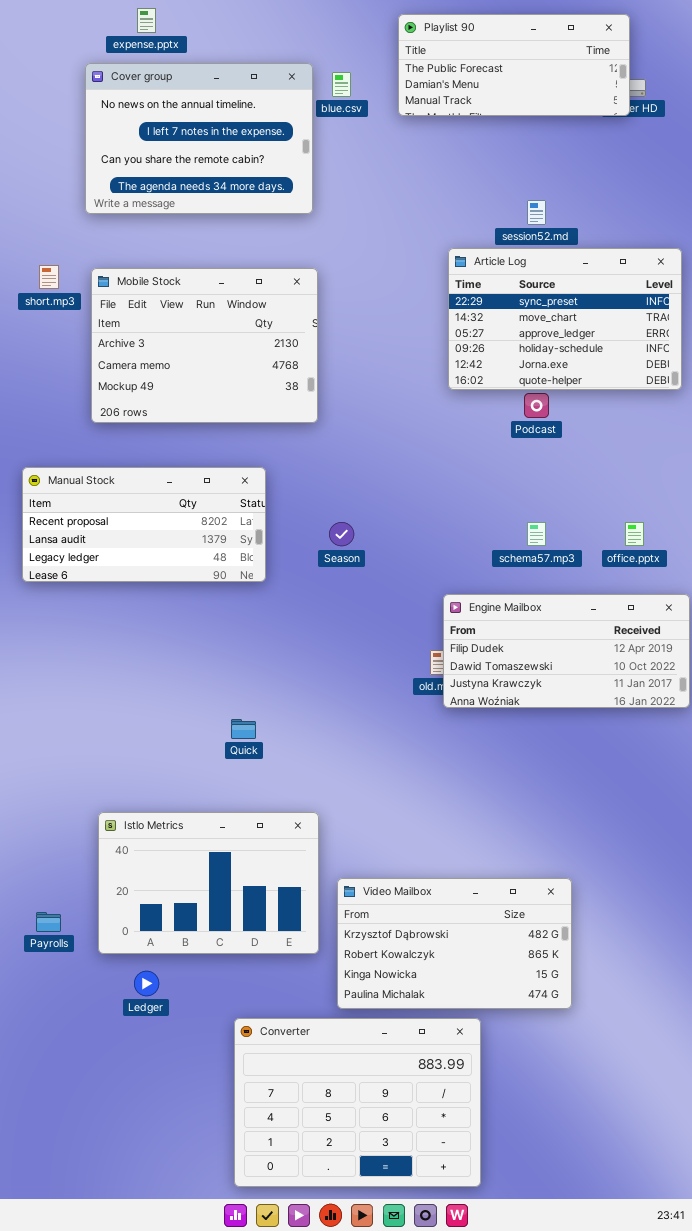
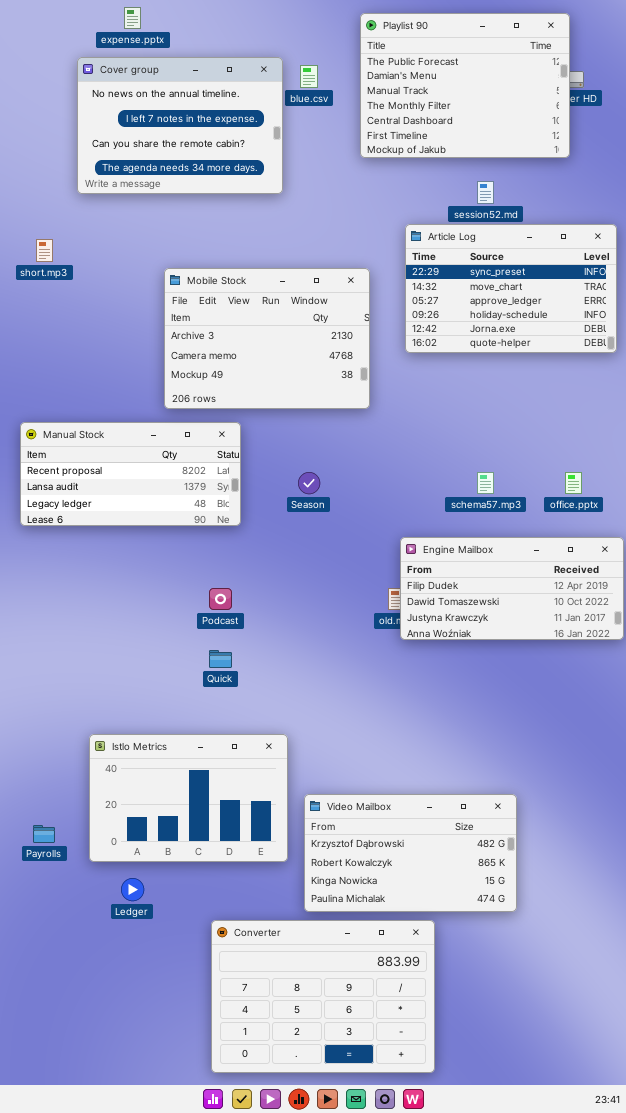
Playlist 90: [398,14,630,116] -> [360,13,570,158], resized
Mobile Stock: [91,268,318,423] -> [164,268,370,409], moved
Podcast: [524,393,549,418] -> [209,588,232,610], moved

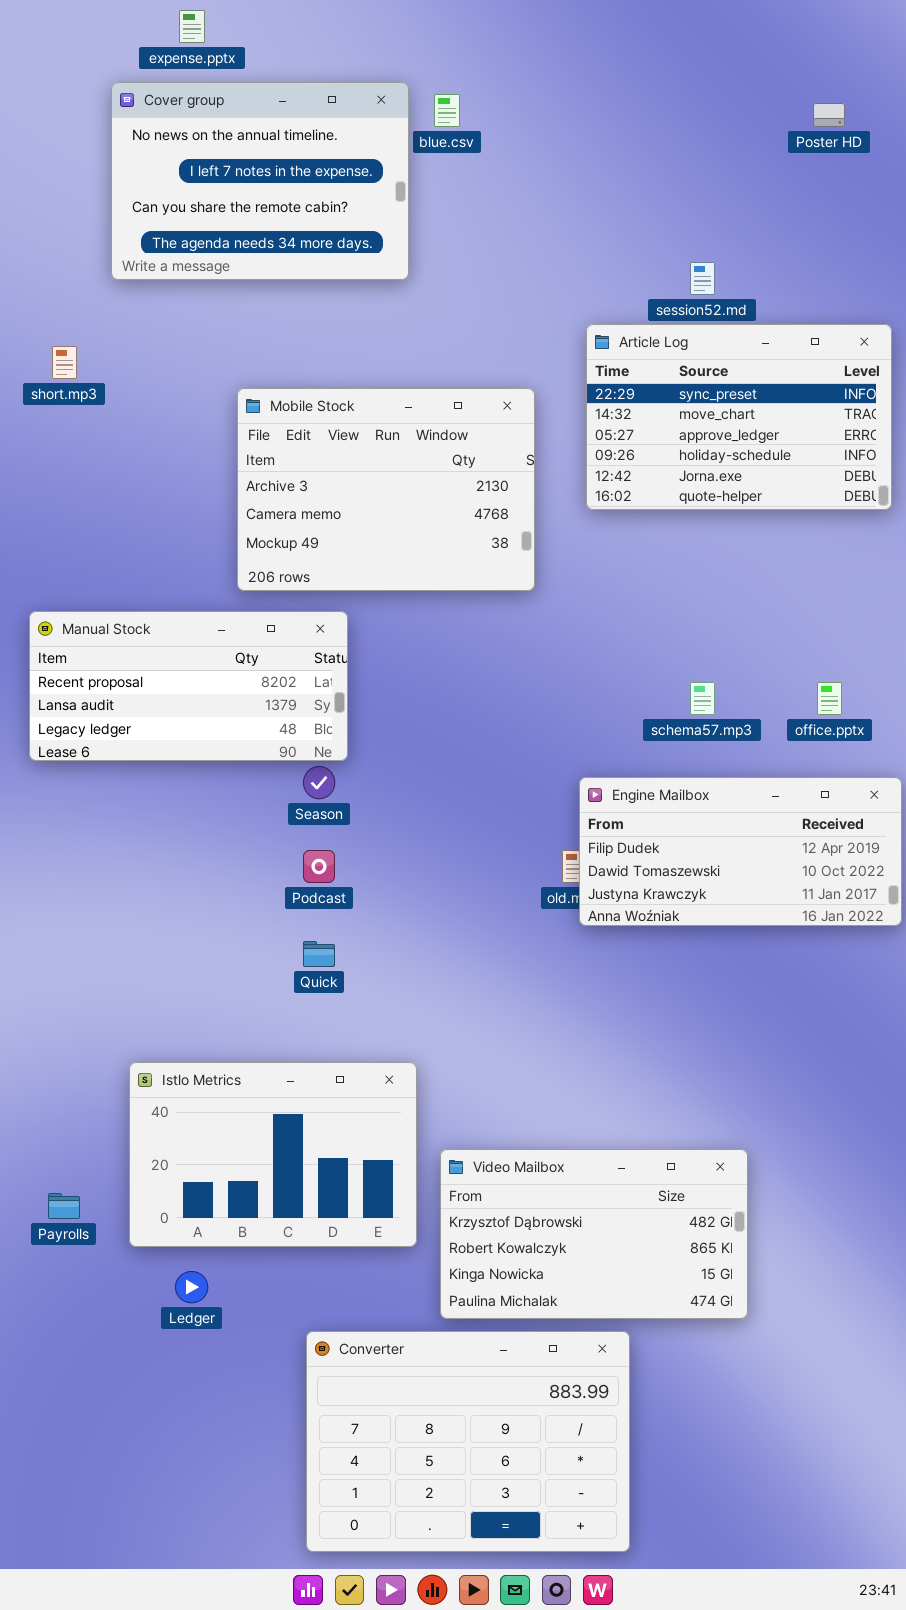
Playlist 90: [360,13,570,158] -> none, closed
Season: [298,472,320,494] -> [303,766,335,799], moved

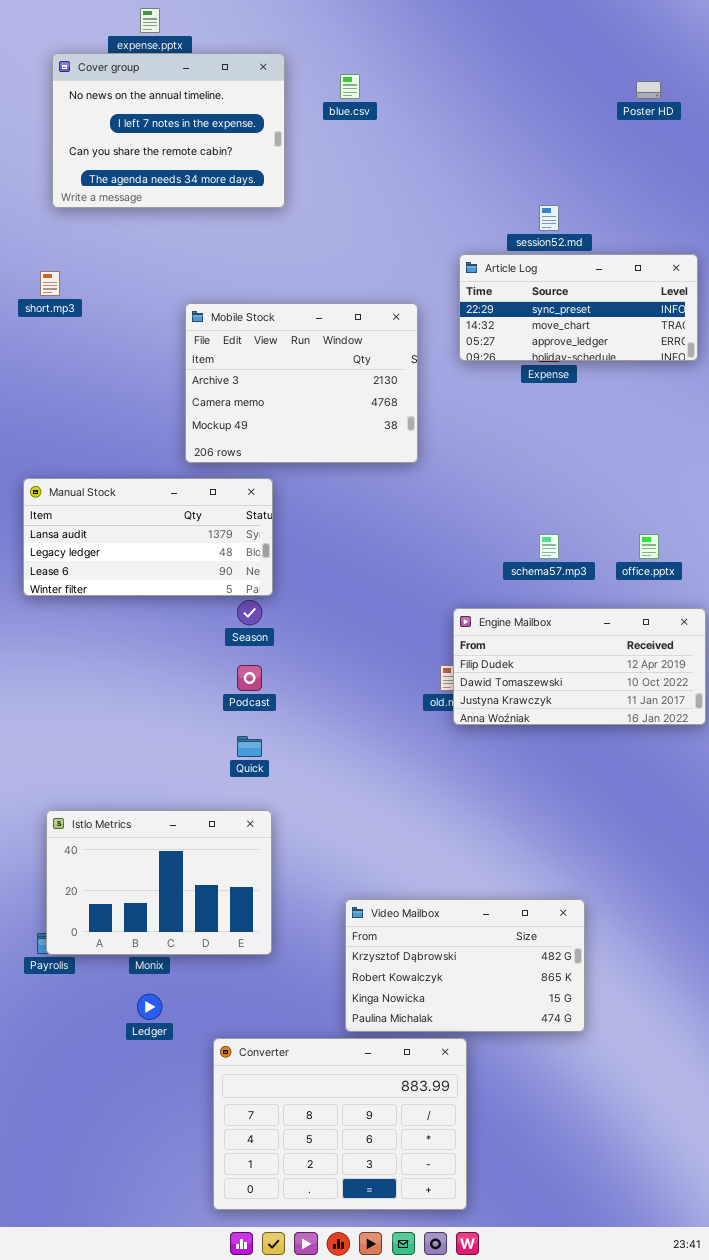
Cover group: [111,82,409,280] -> [52,53,285,208], moved
Article Log: [586,324,892,510] -> [459,254,698,361], resized
Manual Stock: [29,611,348,761] -> [23,478,273,596], scrolled down 1 row
Istlo Metrics: [129,1062,417,1247] -> [46,810,272,955], moved
Converter: [306,1331,630,1552] -> [213,1038,467,1210], moved

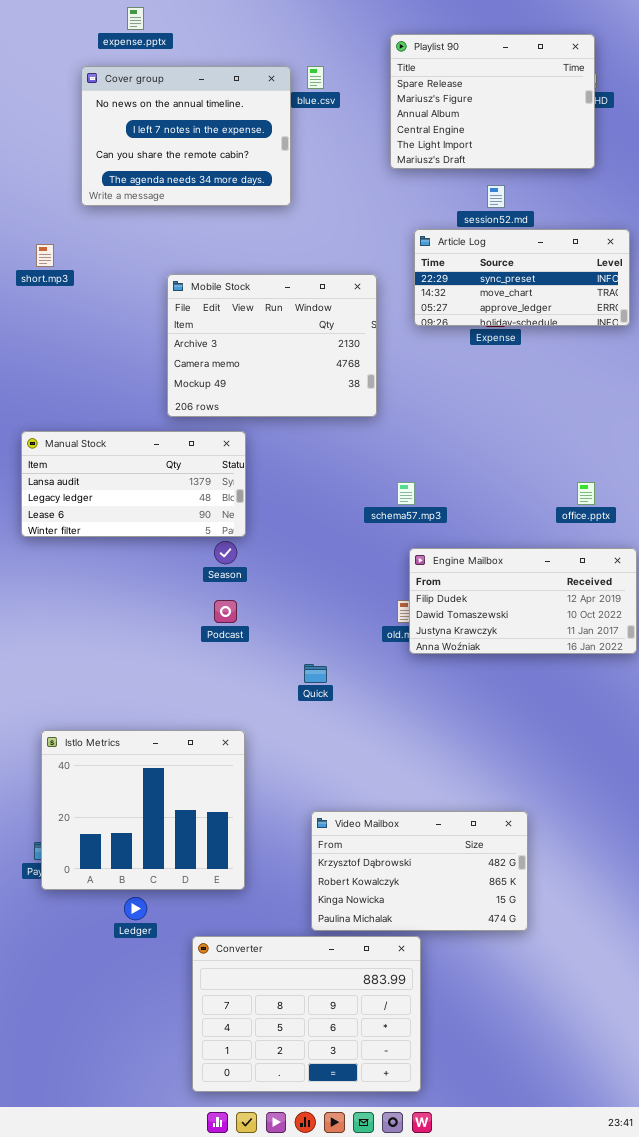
Playlist 90: none -> [390,34,595,169], opened
Cover group: [52,53,285,208] -> [81,66,291,206], moved
schema57.mp3: [539,534,559,559] -> [397,482,415,505], moved
Quick: [237,736,262,757] -> [304,664,327,683], moved
Istlo Metrics: [46,810,272,955] -> [41,730,245,890], resized

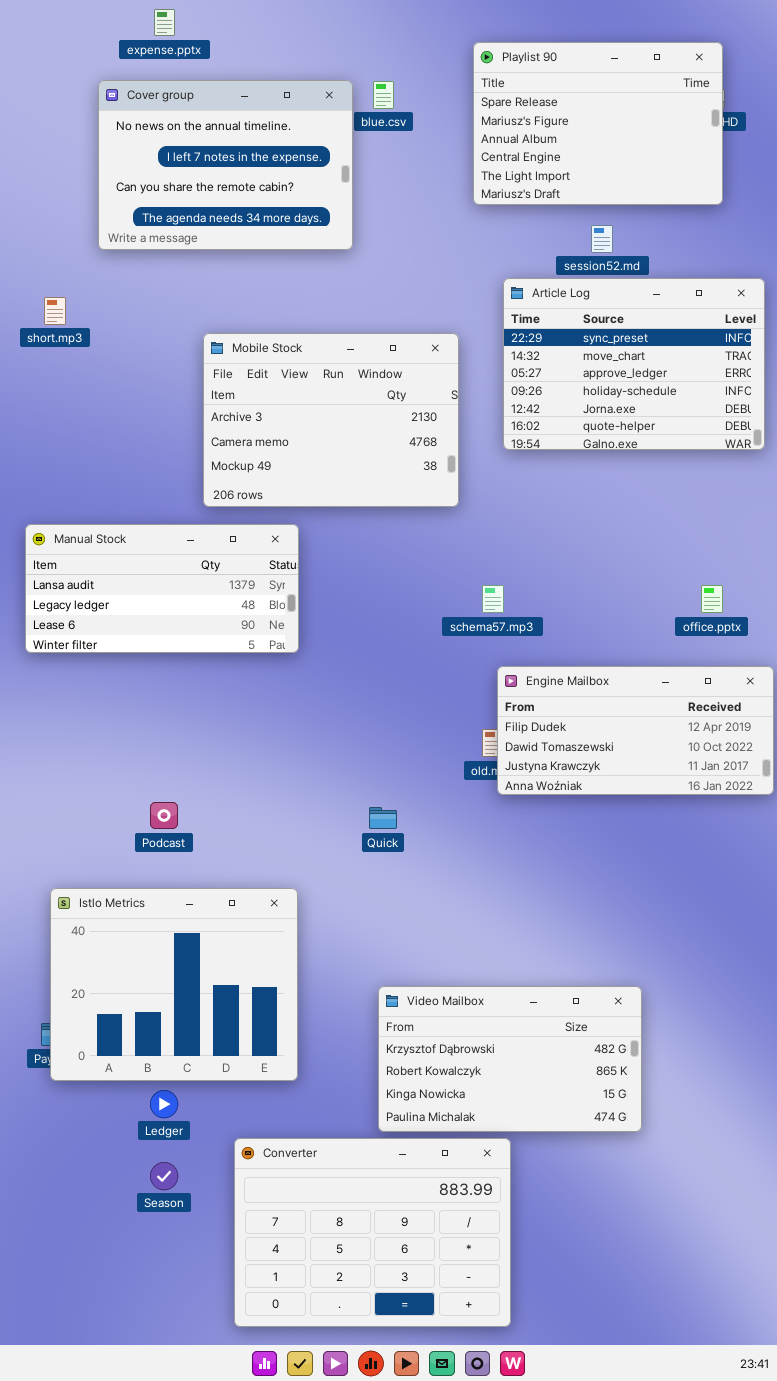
Article Log: [414,229,630,326] -> [503,278,765,450], resized
Season: [214,541,237,564] -> [150,1162,178,1190], moved
Podcast: [214,600,237,623] -> [150,802,178,829], moved

